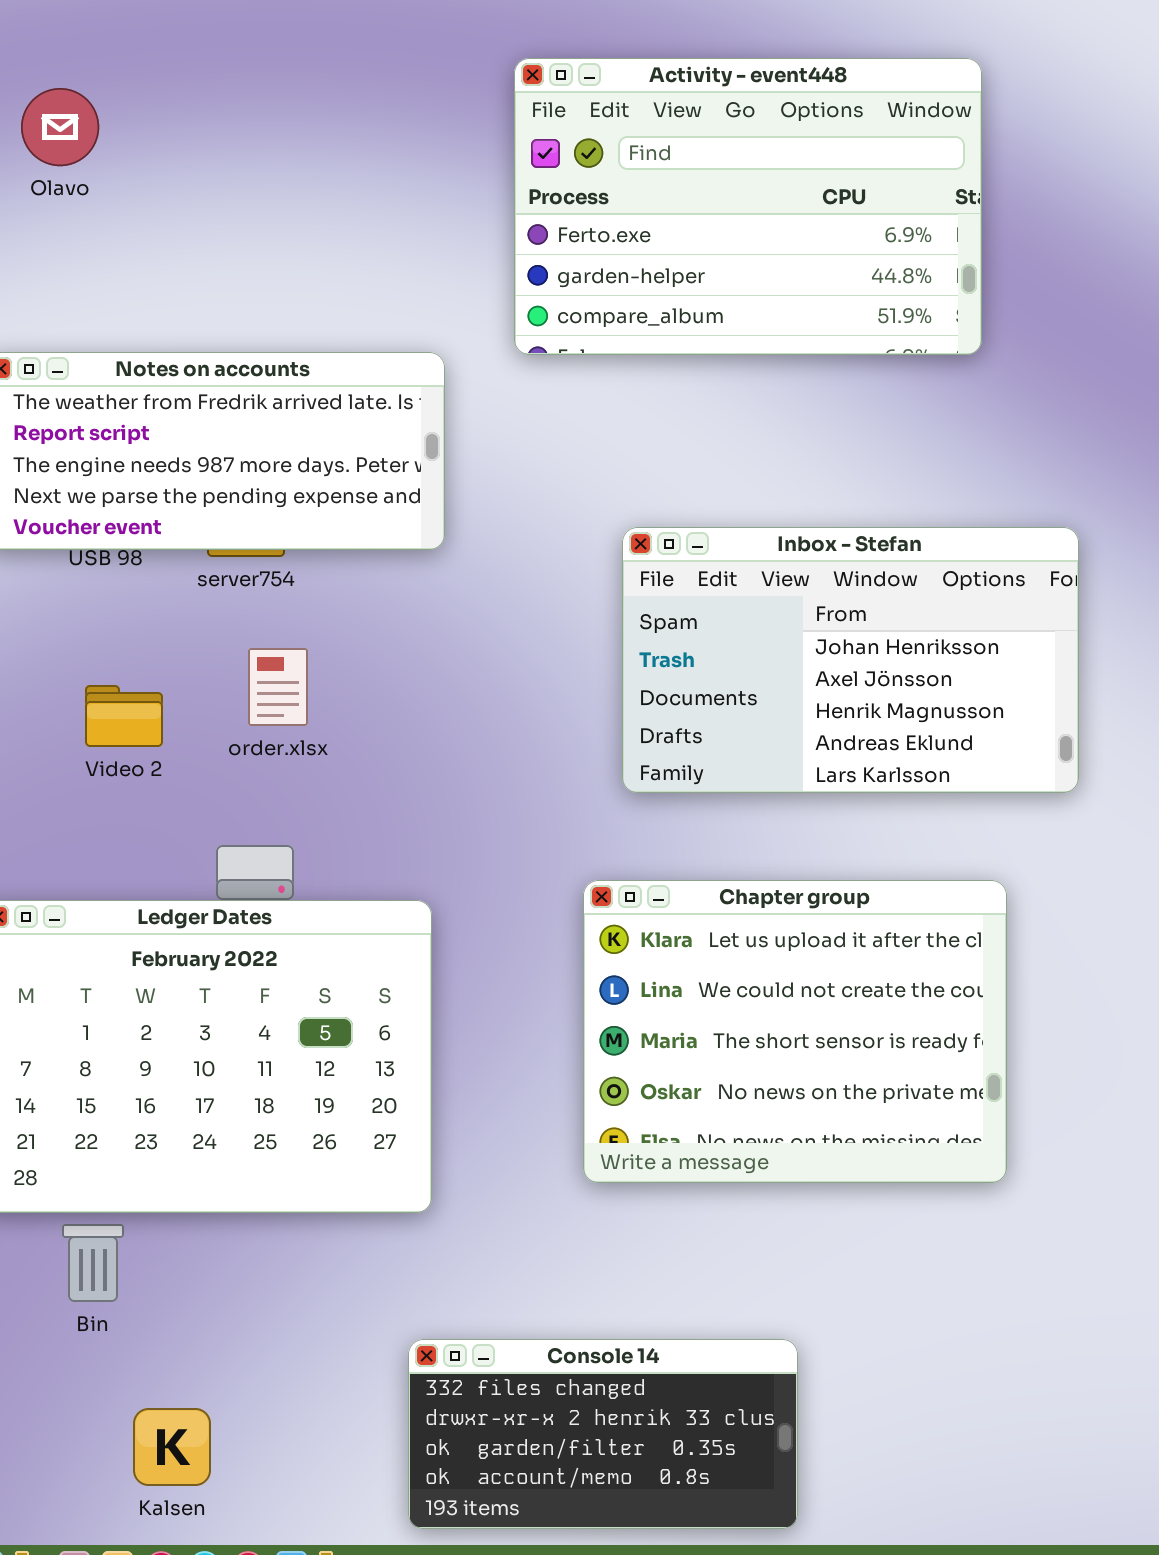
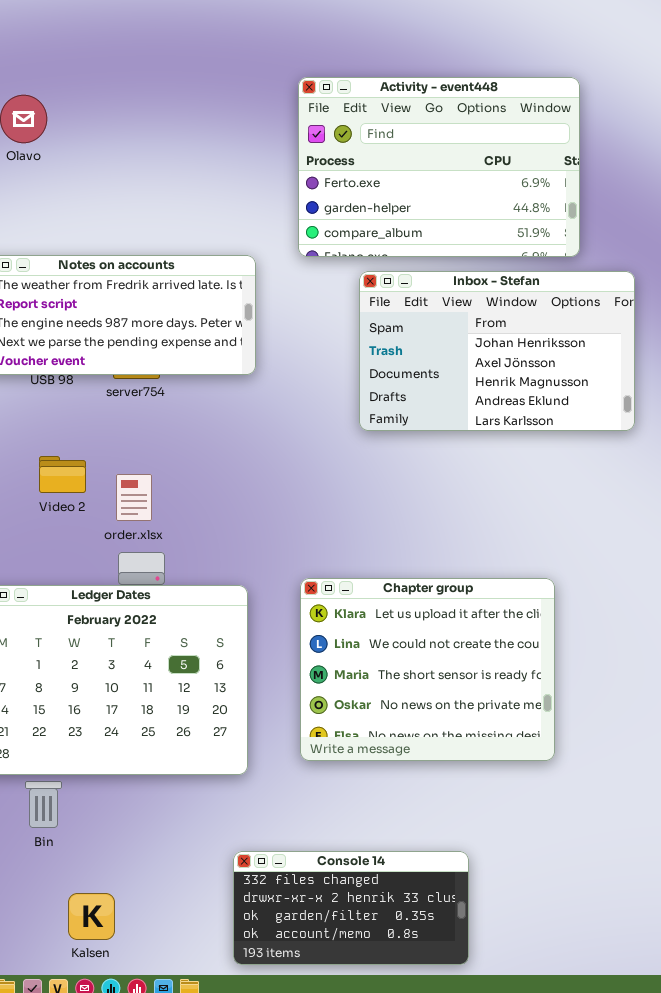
Inbox - Stefan: [622,527,1079,793] -> [359,271,635,431], moved
order.xlsx: [248,648,308,726] -> [116,474,152,521], moved
Chapter group: [583,880,1007,1183] -> [300,578,555,761], moved

